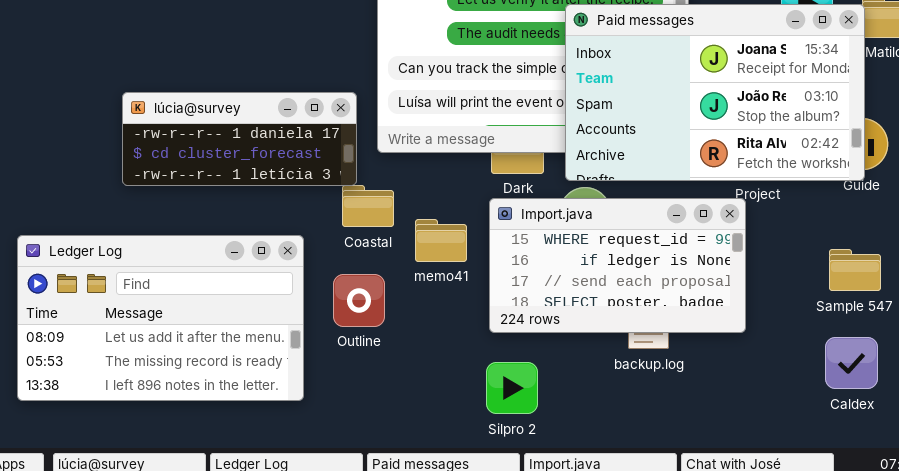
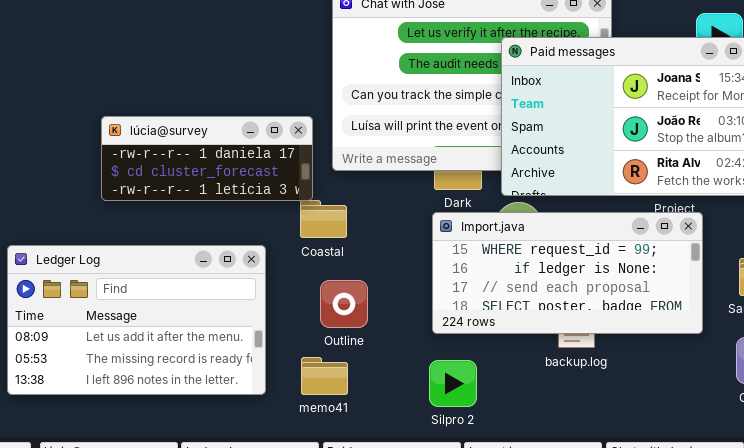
Import.java: [489,198,746,333] -> [432,212,703,334], resized
memo41: [415,219,467,262] -> [301,357,348,395], moved
Outline: [333,274,385,327] -> [320,280,368,328], moved

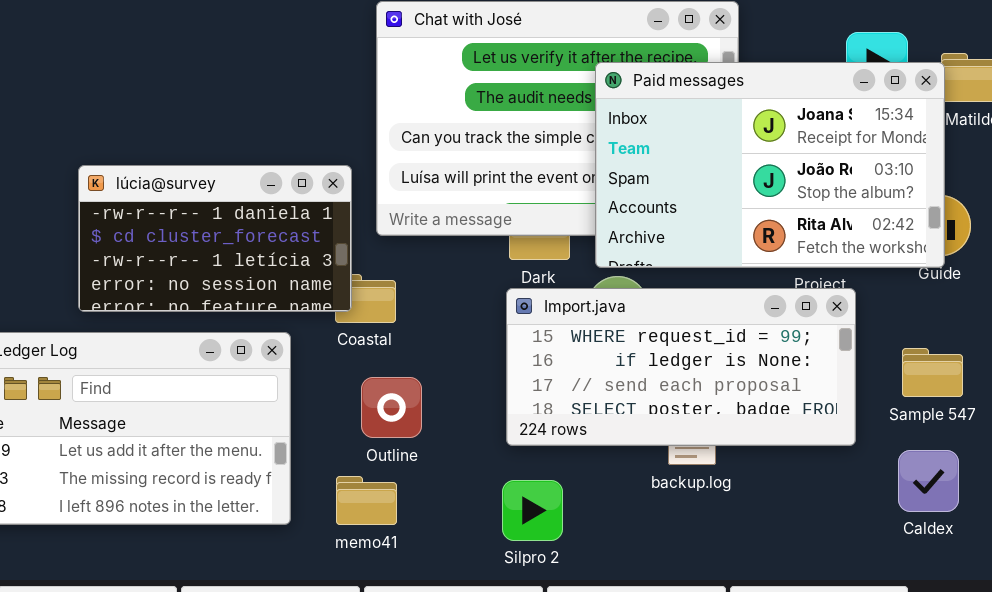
lúcia@survey: [101,116,313,201] -> [78,165,352,312], resized

